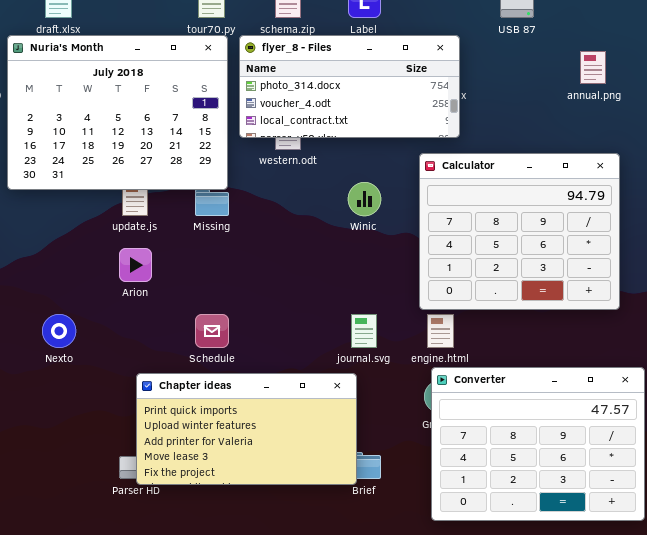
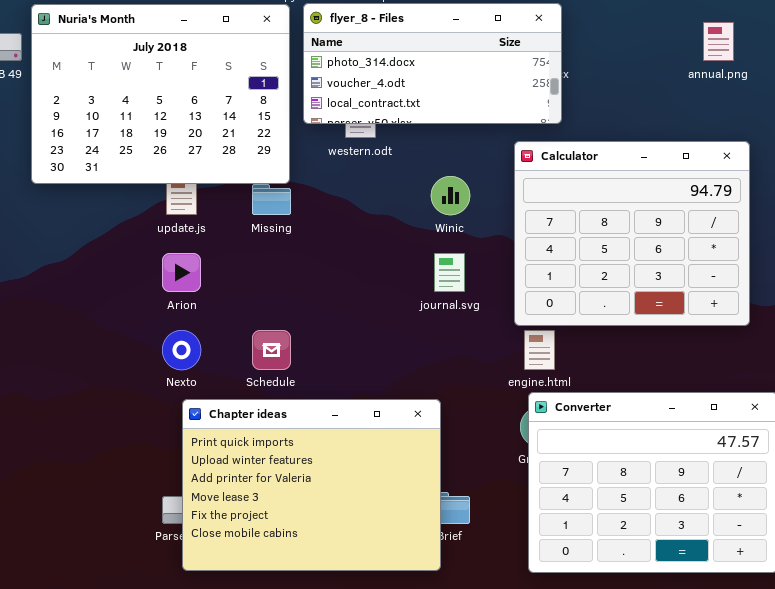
Nexto: [42,314,76,348] -> [162,330,201,370], moved
journal.svg: [351,314,377,348] -> [434,253,465,292], moved
Chapter ideas: [136,373,357,485] -> [182,399,441,571], resized

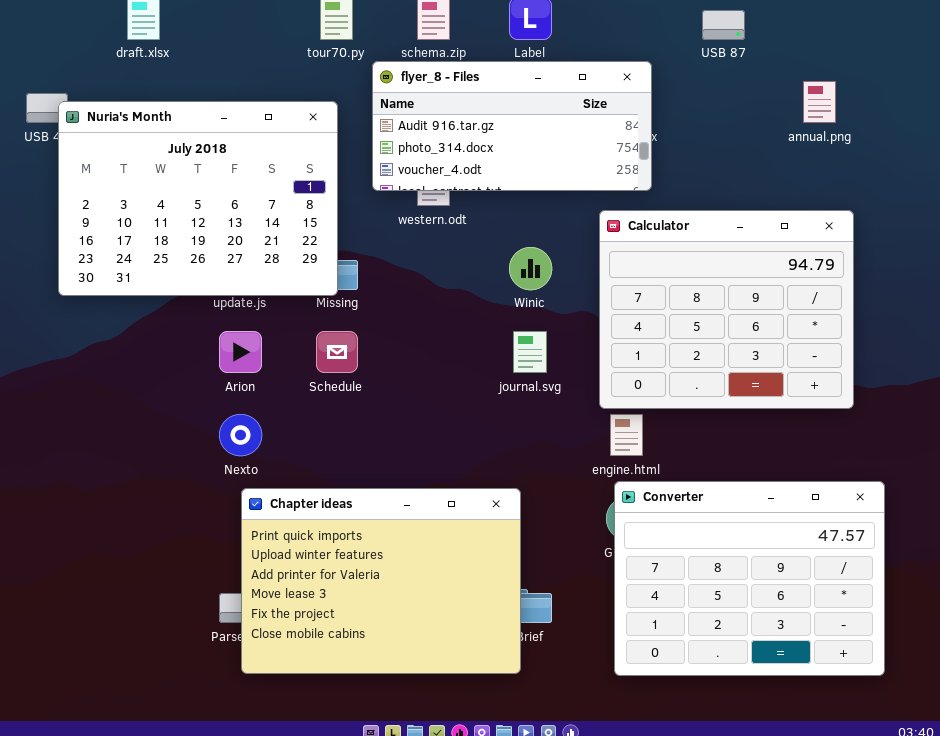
flyer_8 - Files: [303,3,562,124] -> [372,61,652,191], scrolled up 1 row
Nuria's Month: [31,4,290,184] -> [58,101,338,296], moved
Schedule: [252,330,291,370] -> [316,331,358,373], moved

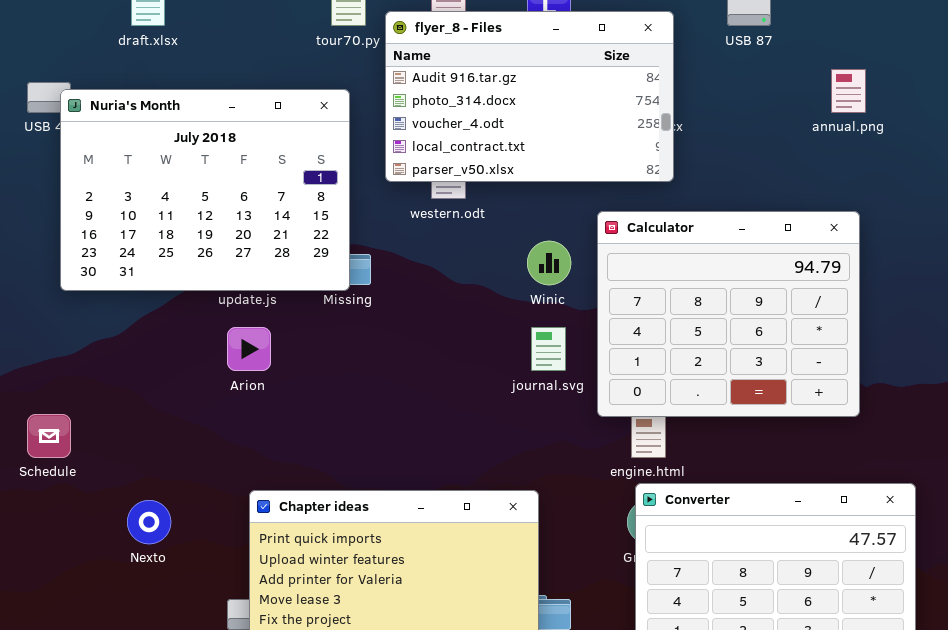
flyer_8 - Files: [372,61,652,191] -> [385,11,674,182], resized
Calculator: [599,210,854,409] -> [597,211,860,417], moved
Schedule: [316,331,358,373] -> [27,414,71,458], moved
Nexto: [219,414,262,456] -> [127,500,171,544], moved

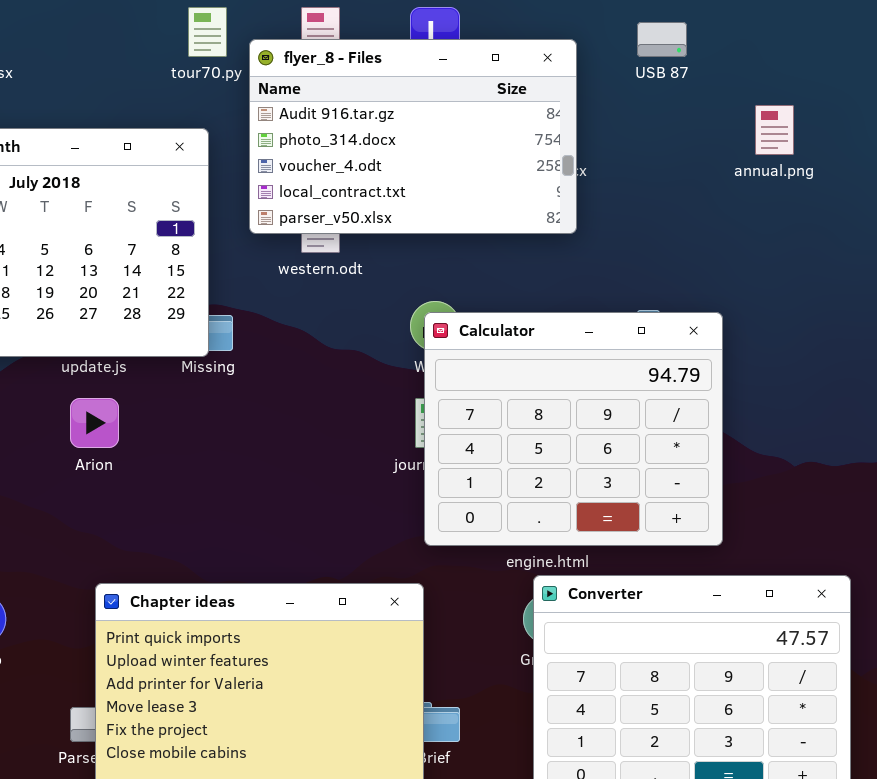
Calculator: [597,211,860,417] -> [424,312,723,546], moved

